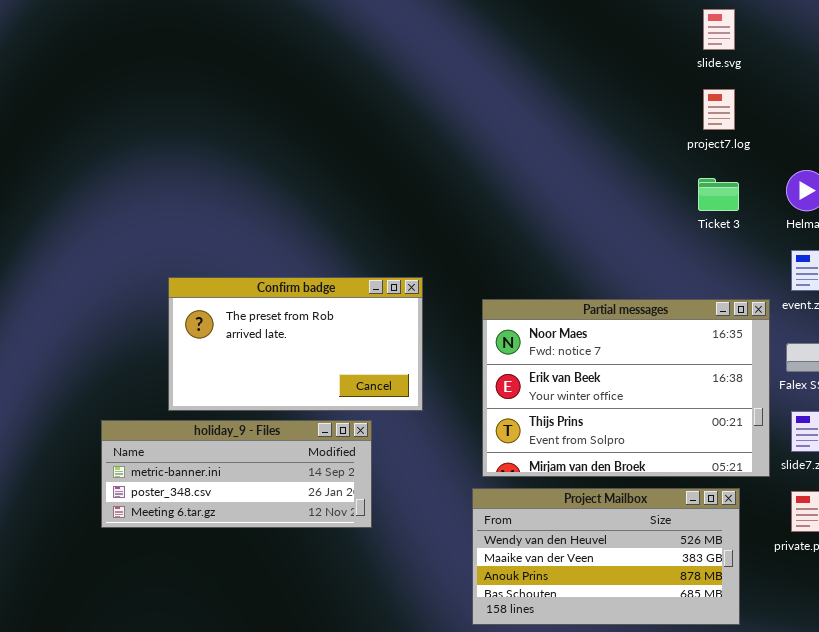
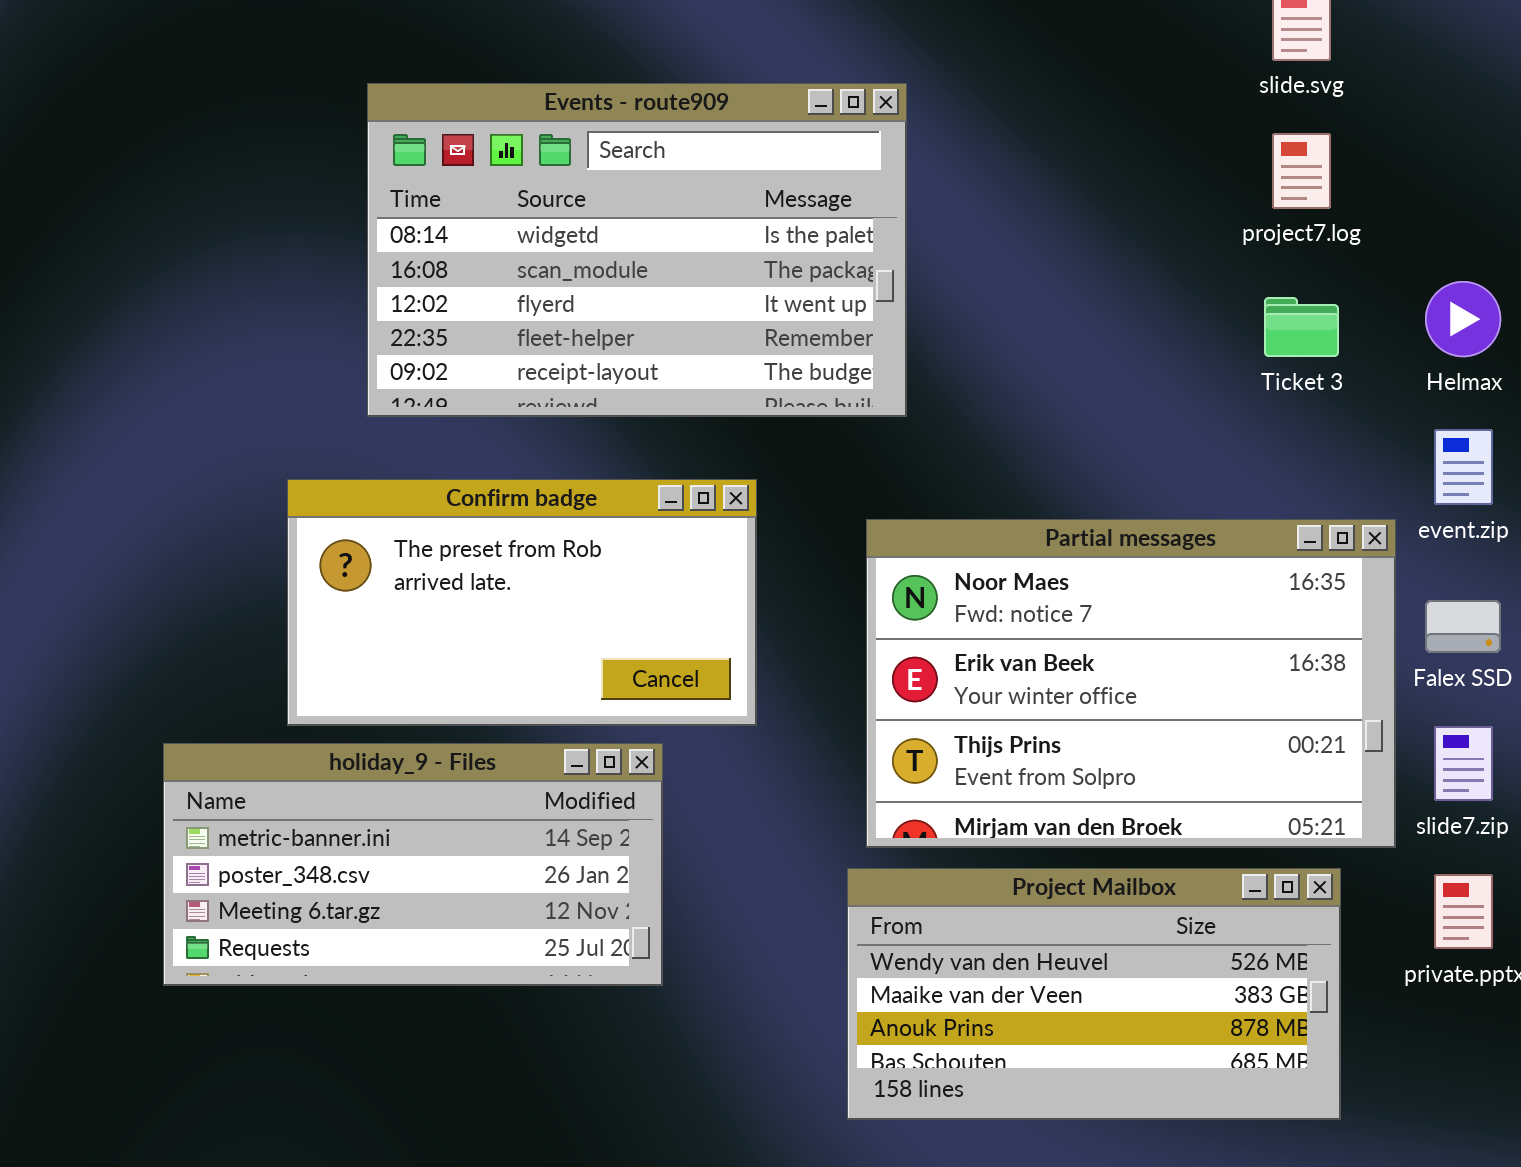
Events - route909: none -> [367,83,907,417], opened
holiday_9 - Files: [101,420,372,528] -> [163,743,663,986], resized

